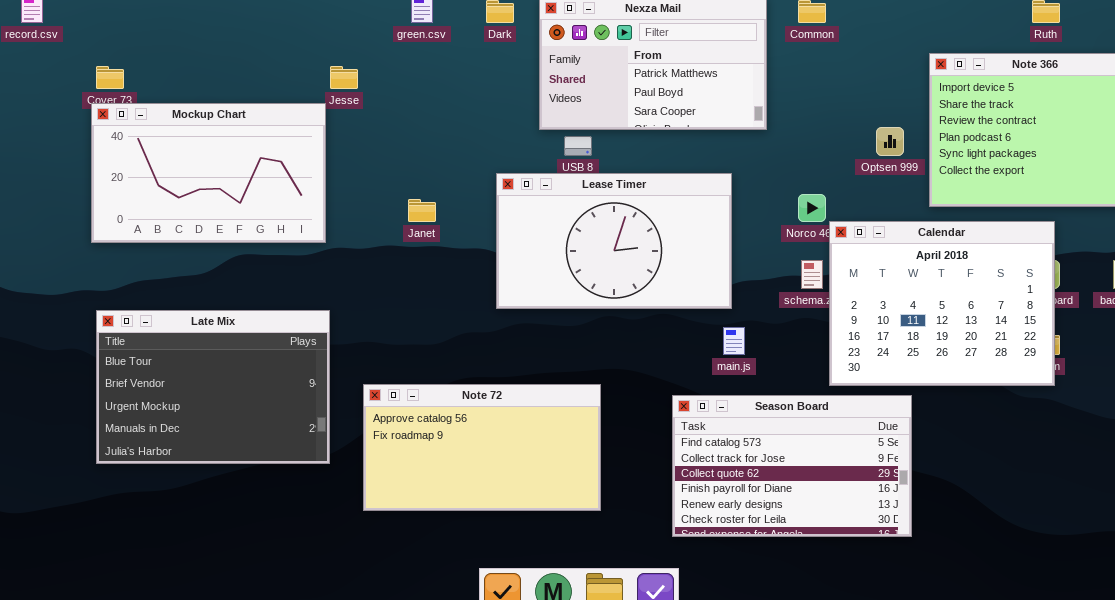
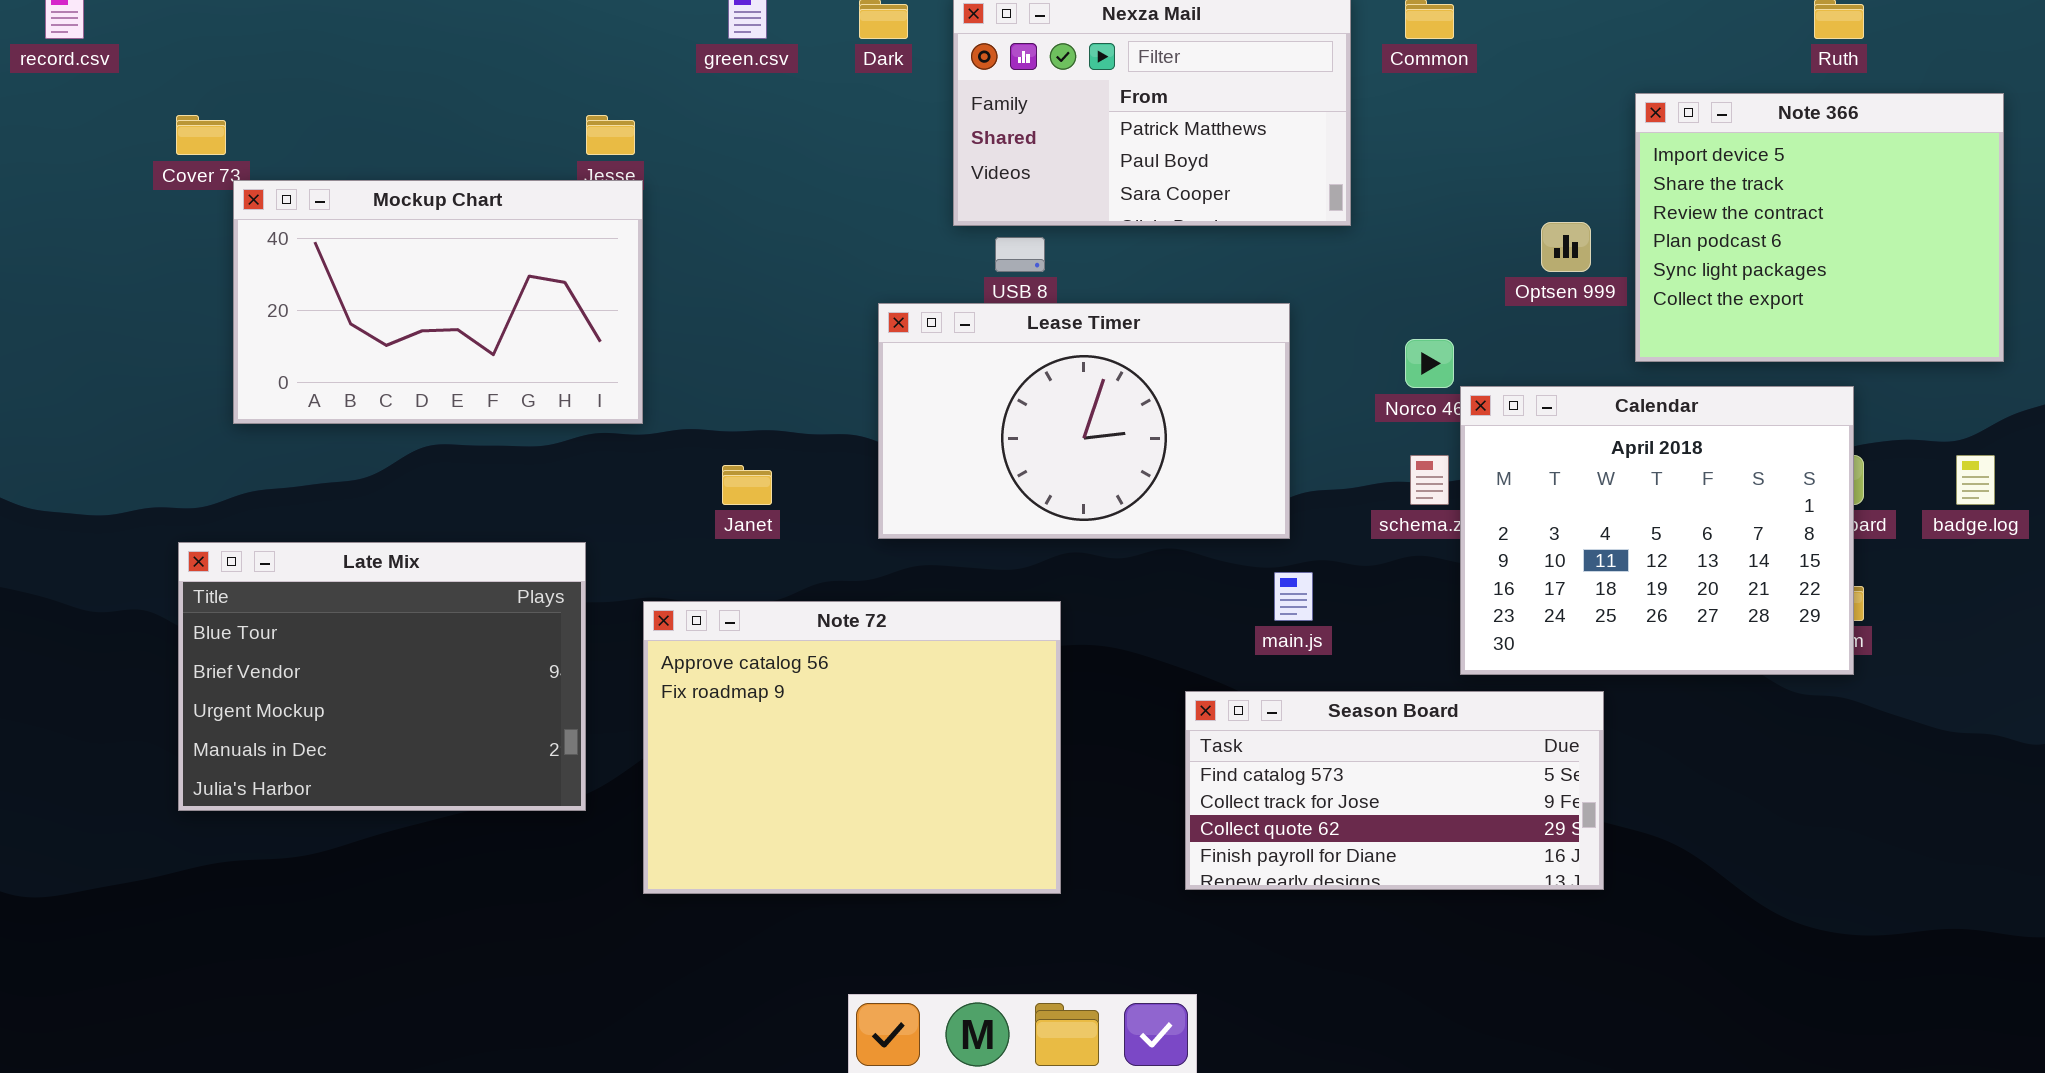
Mockup Chart: [91,103,326,243] -> [233,180,643,424], moved
Janet: [408,199,436,222] -> [722,465,772,505], moved
Note 72: [363,384,601,511] -> [643,601,1061,894], resized
Season Board: [672,395,912,537] -> [1185,691,1604,890], resized

